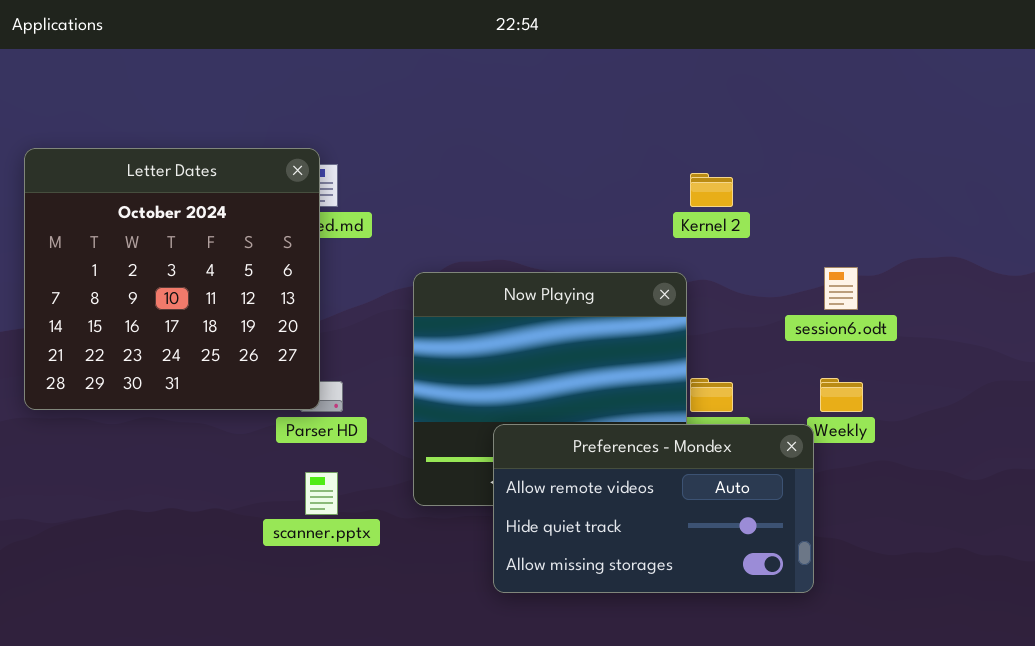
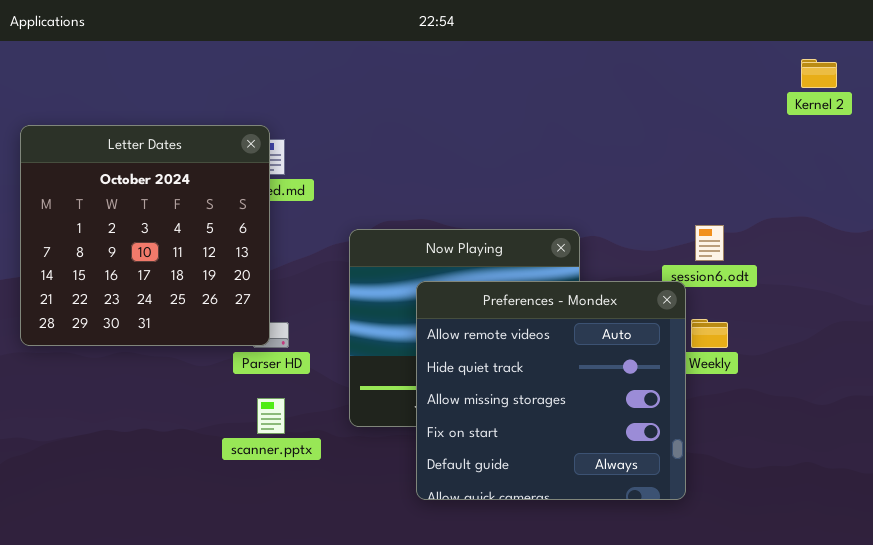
Kernel 2: [690,173,733,207] -> [801,59,837,88], moved
Preferences - Mondex: [493,424,814,593] -> [416,281,686,500], resized

